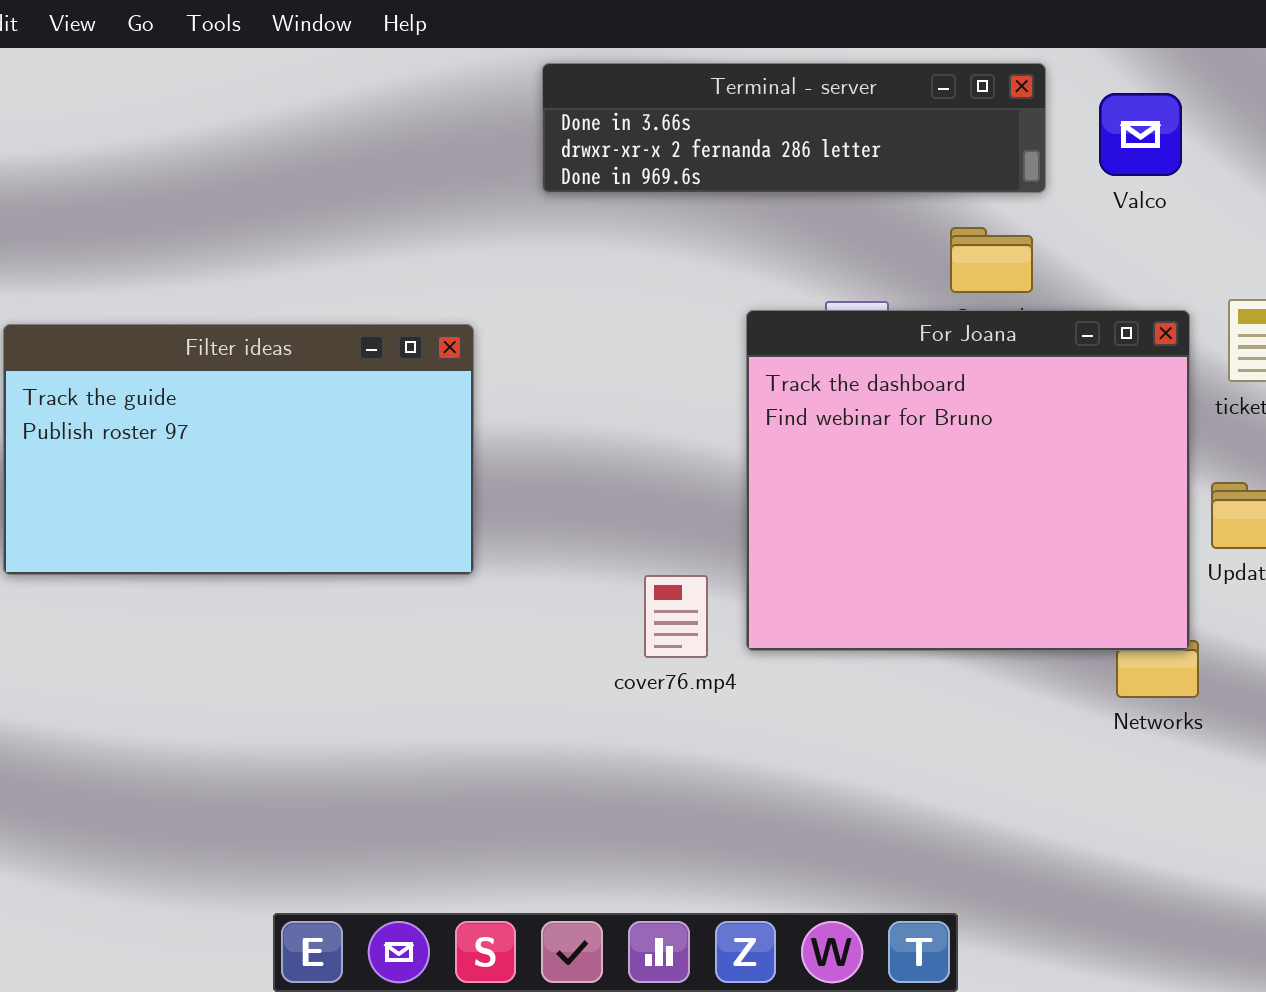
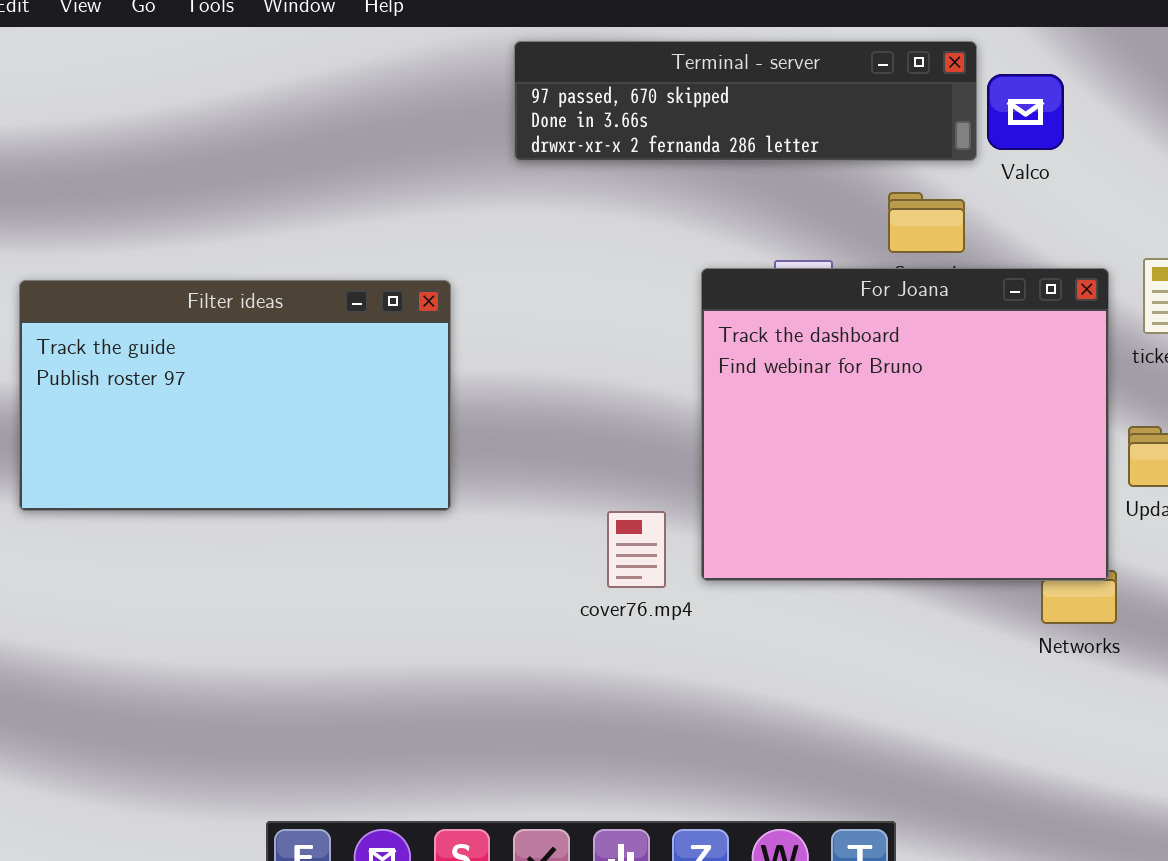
Terminal - server: [542,63,1046,193] -> [514,41,977,161], scrolled up 1 row
Valco: [1099,93,1182,176] -> [987,74,1064,150], moved

